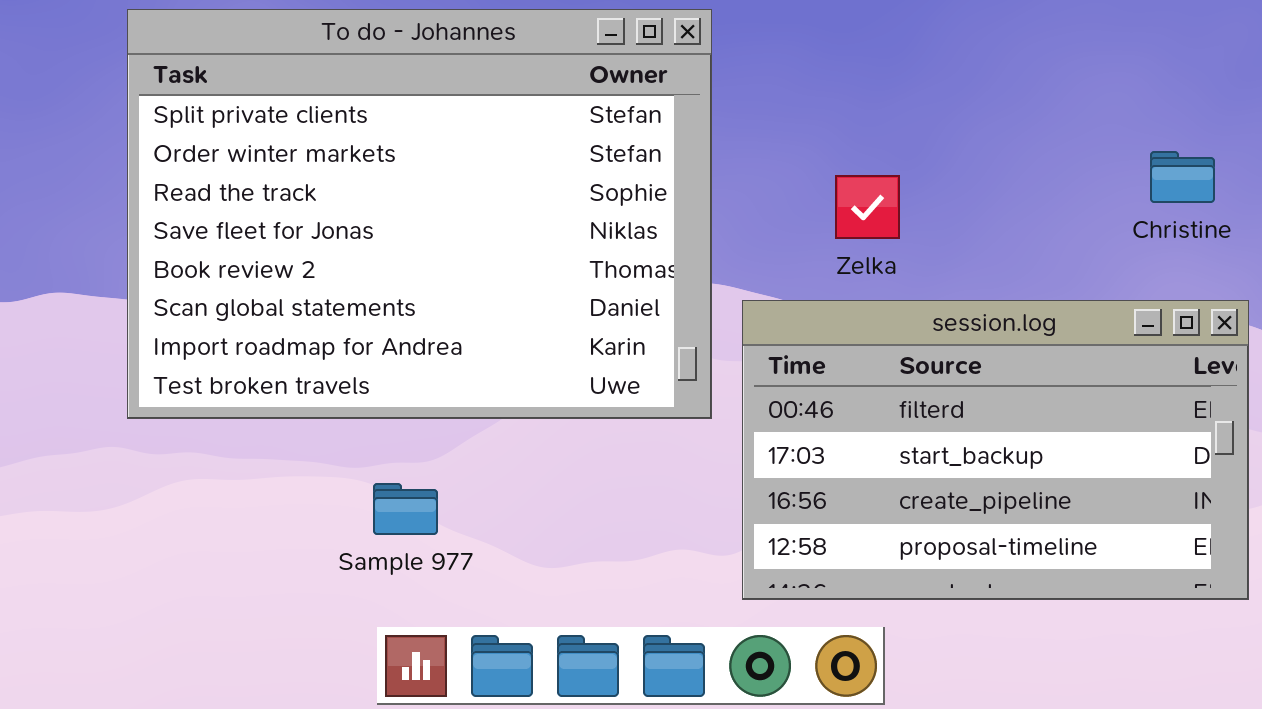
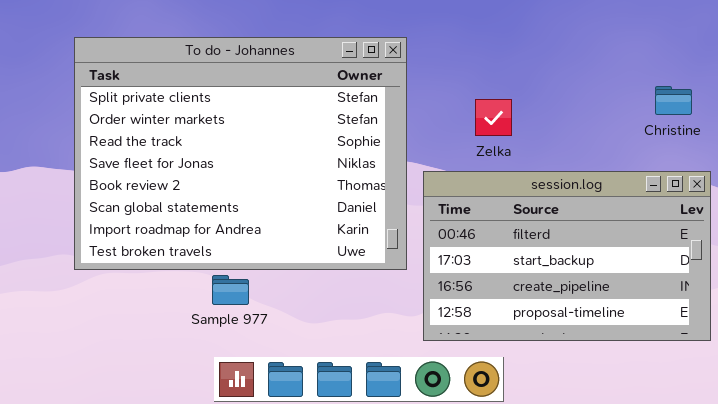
To do - Johannes: [127,9,712,419] -> [74,37,407,270], moved

